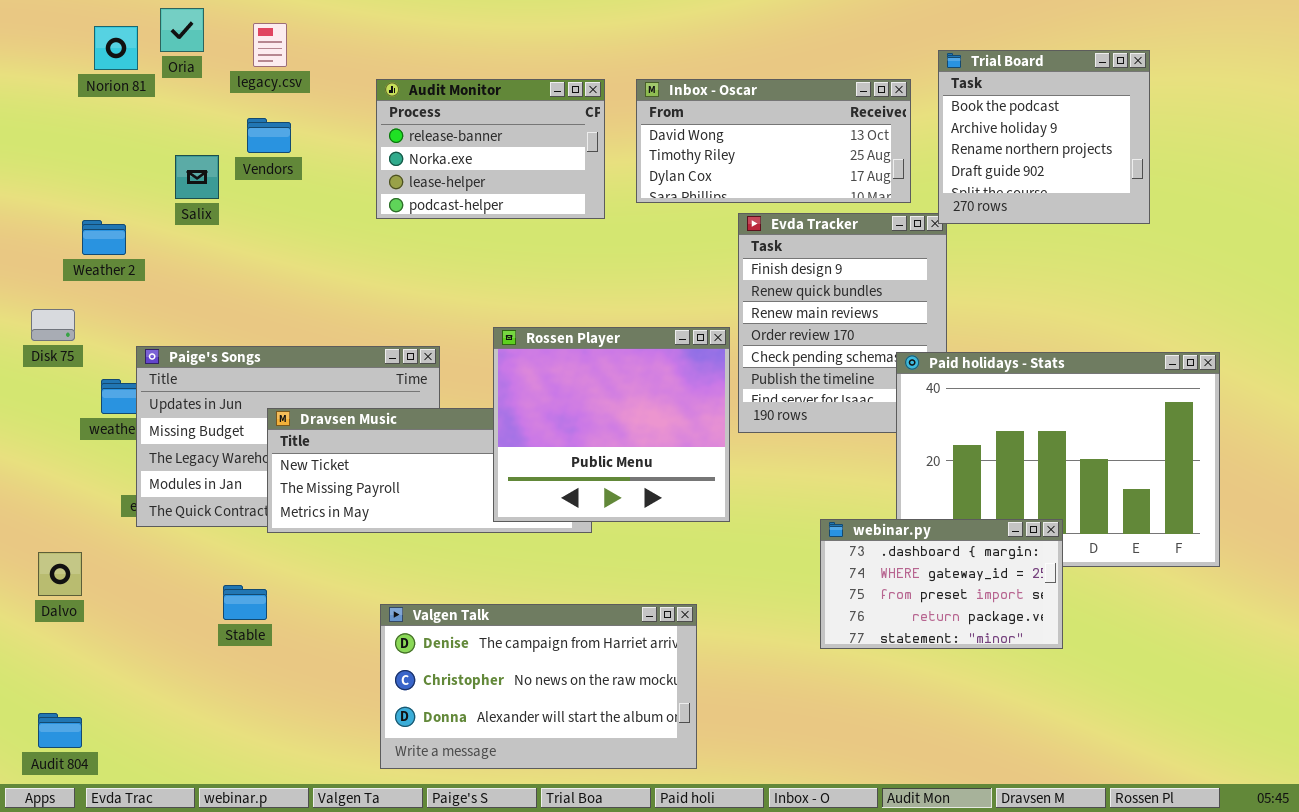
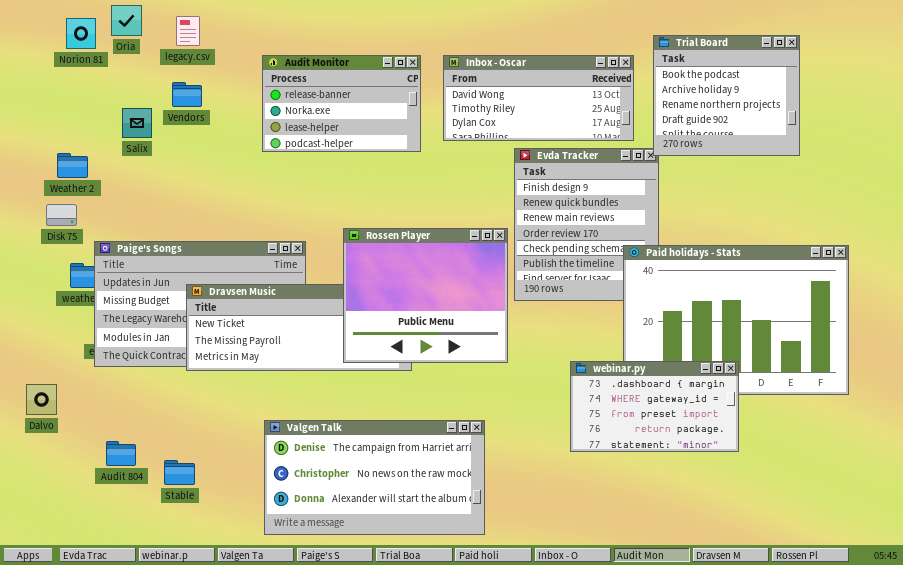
Disk 75: [31,309,75,341] -> [46,204,77,226], moved
Stable: [223,585,267,620] -> [164,460,195,485], moved
Audit 804: [38,713,82,748] -> [106,441,136,466], moved

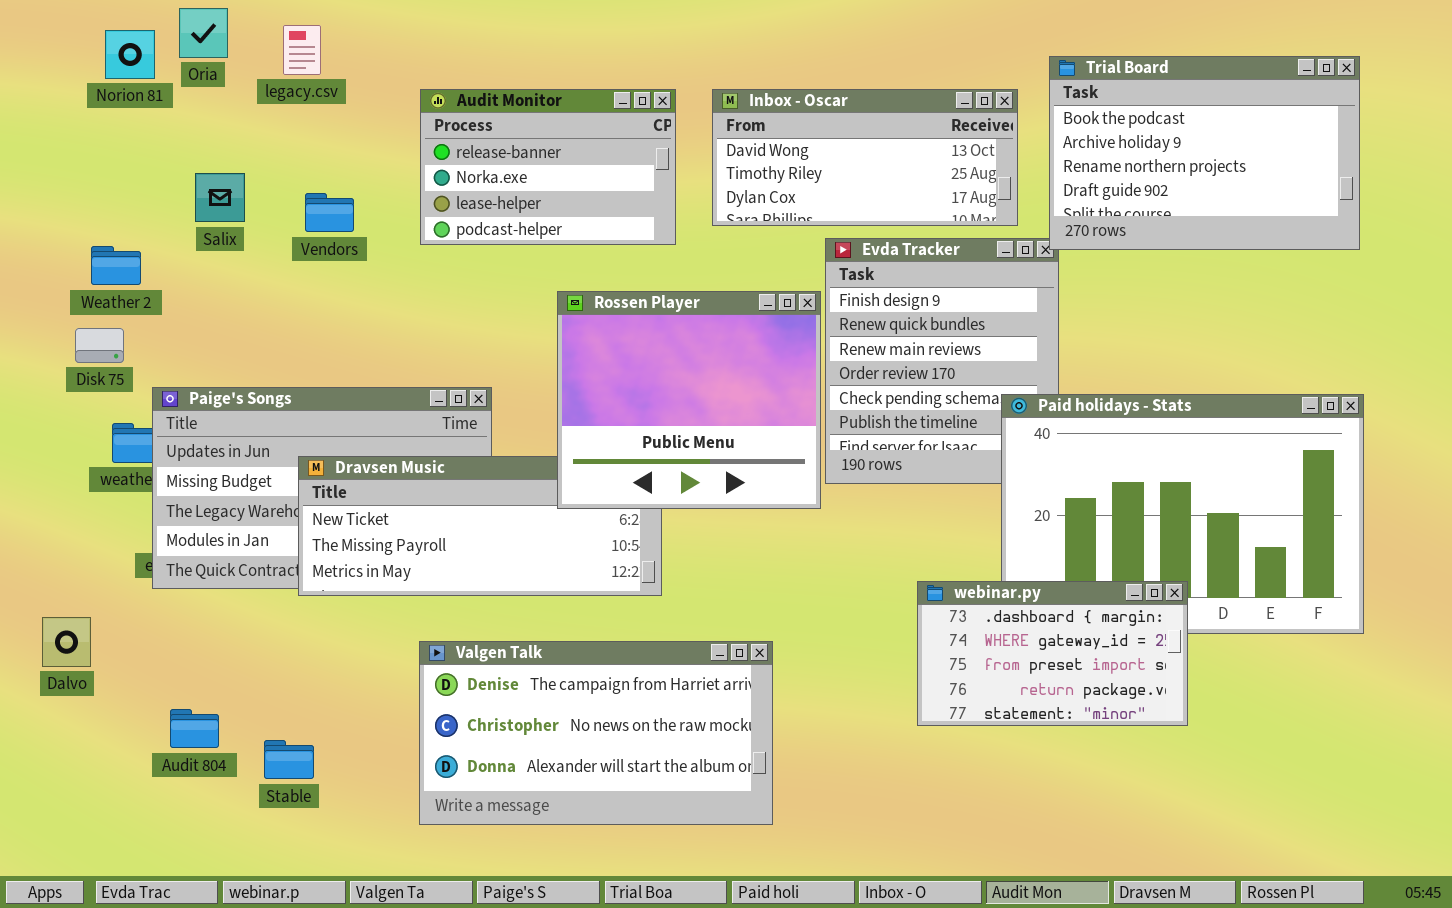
Trial Board: [653,35,800,156] -> [1049,56,1360,250], resized
Vendors: [172,82,202,107] -> [305,193,354,232], moved
Rossen Player: [343,228,508,363] -> [557,291,821,509], moved
Valgen Talk: [264,420,485,535] -> [419,641,773,825], moved

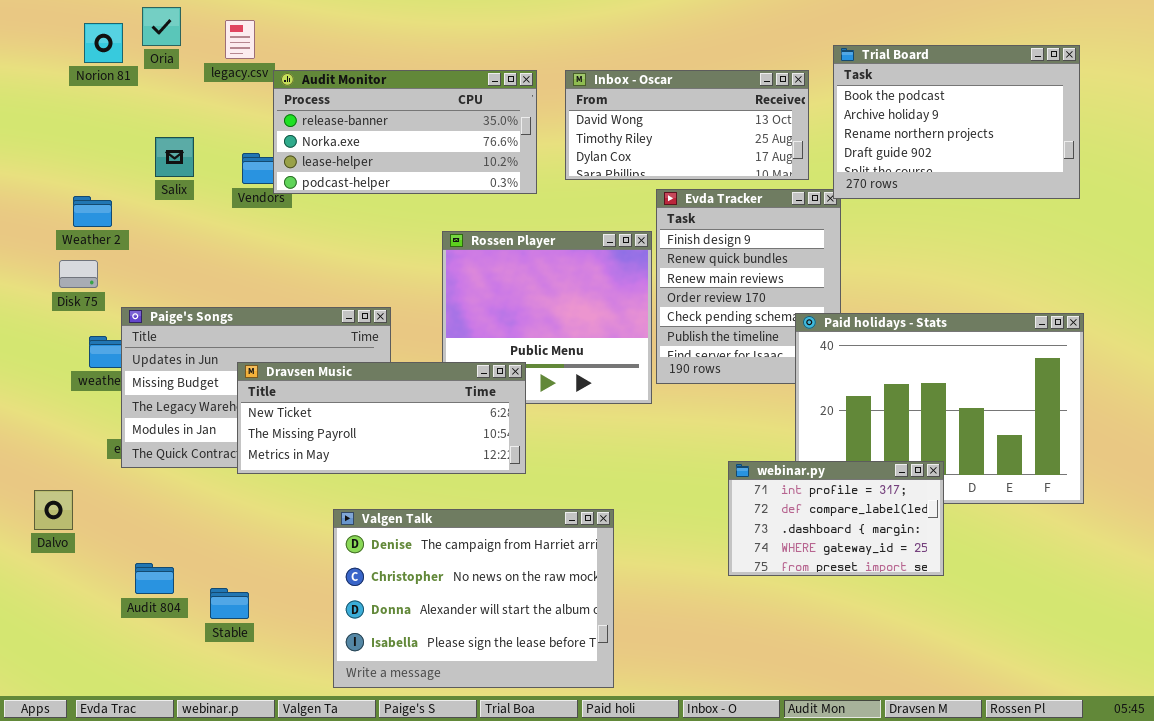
Audit Monitor: [420,89,676,245] -> [273,70,537,194], resized
Dravsen Music: [298,456,662,596] -> [237,362,526,474], raised
webinar.py: [917,581,1188,726] -> [728,461,944,576], scrolled up 2 rows
Valgen Talk: [419,641,773,825] -> [333,509,614,688], resized

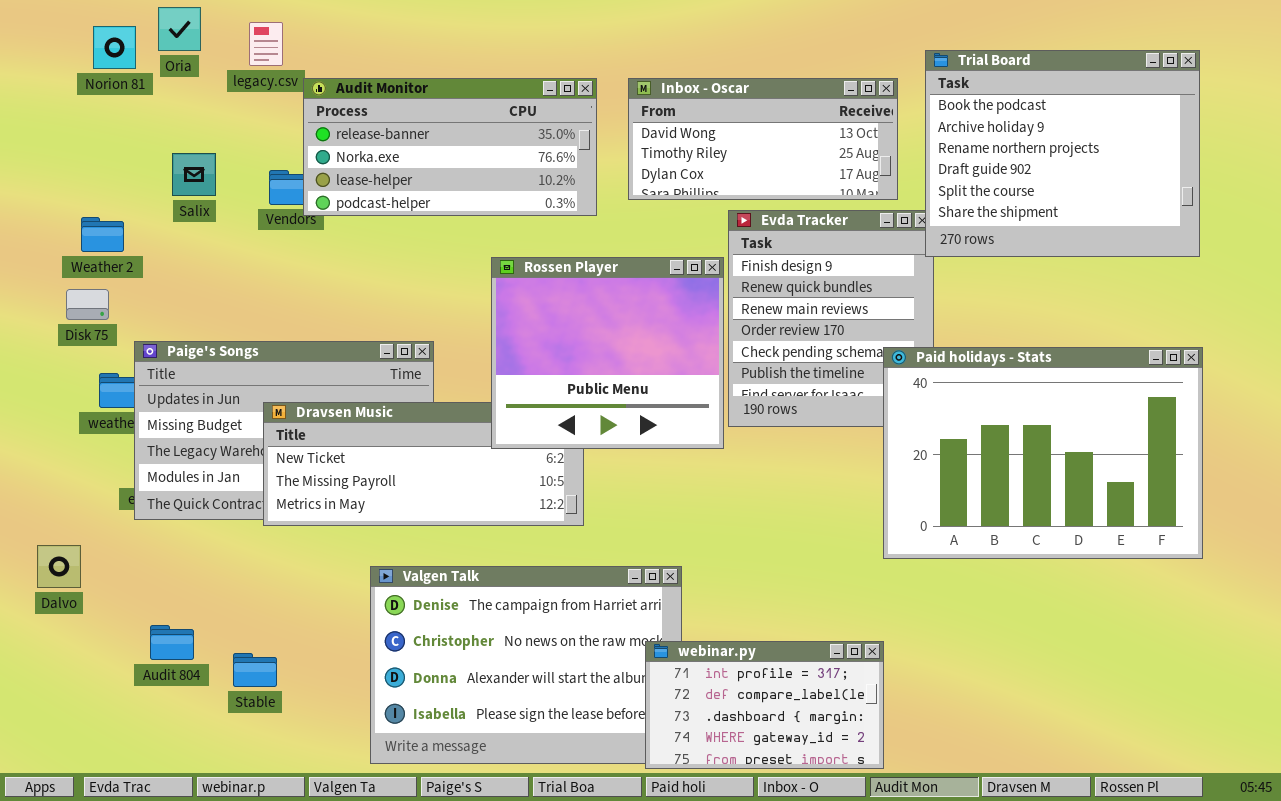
Trial Board: [833,45,1080,199] -> [925,50,1200,257], resized
Rossen Player: [442,231,652,404] -> [491,257,724,449], raised
webinar.py: [728,461,944,576] -> [645,641,884,769], moved

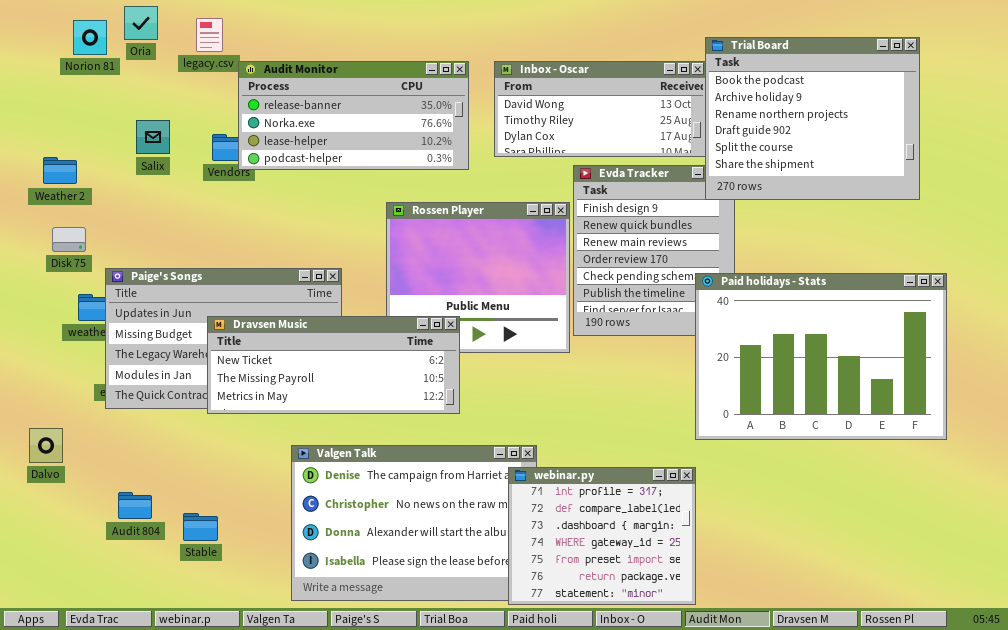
Trial Board: [925,50,1200,257] -> [705,37,920,200], moved
Weather 2: [81,217,124,252] -> [43,157,77,184], moved
Dravsen Music: [263,402,584,526] -> [207,316,460,414], raised
webinar.py: [645,641,884,769] -> [508,467,696,605], resized

